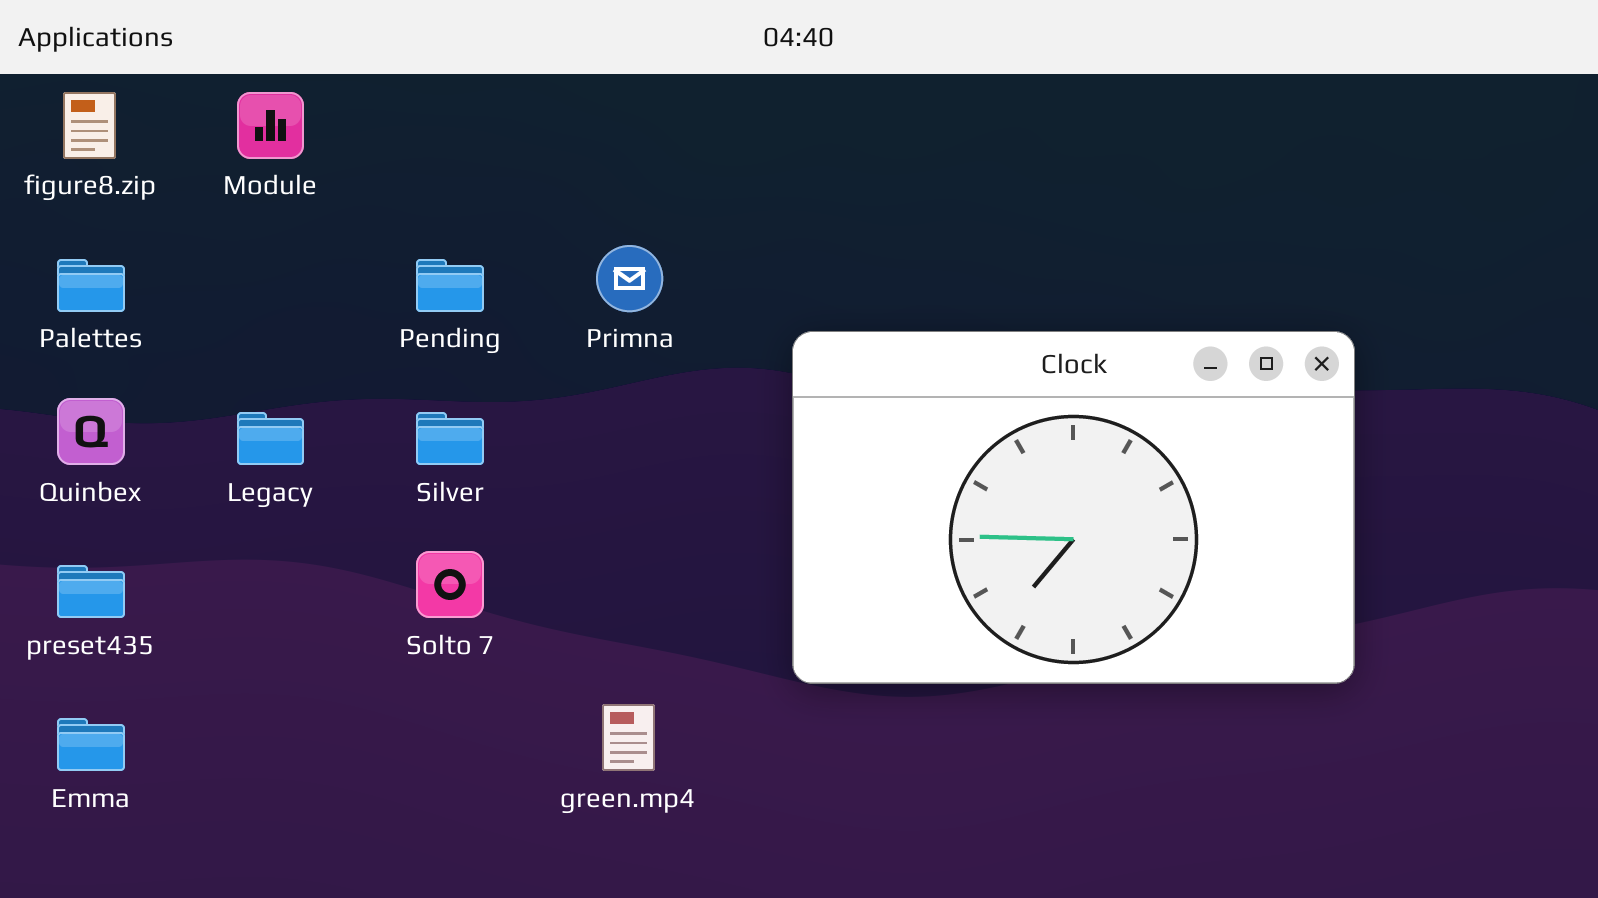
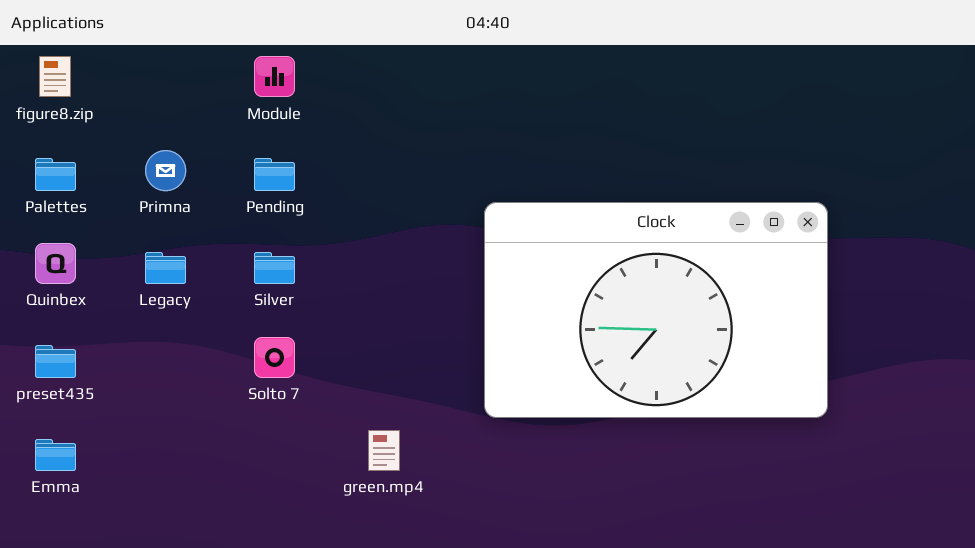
Module: [237,92,304,159] -> [254,56,295,97], moved
Primna: [596,245,663,312] -> [145,150,186,191], moved

